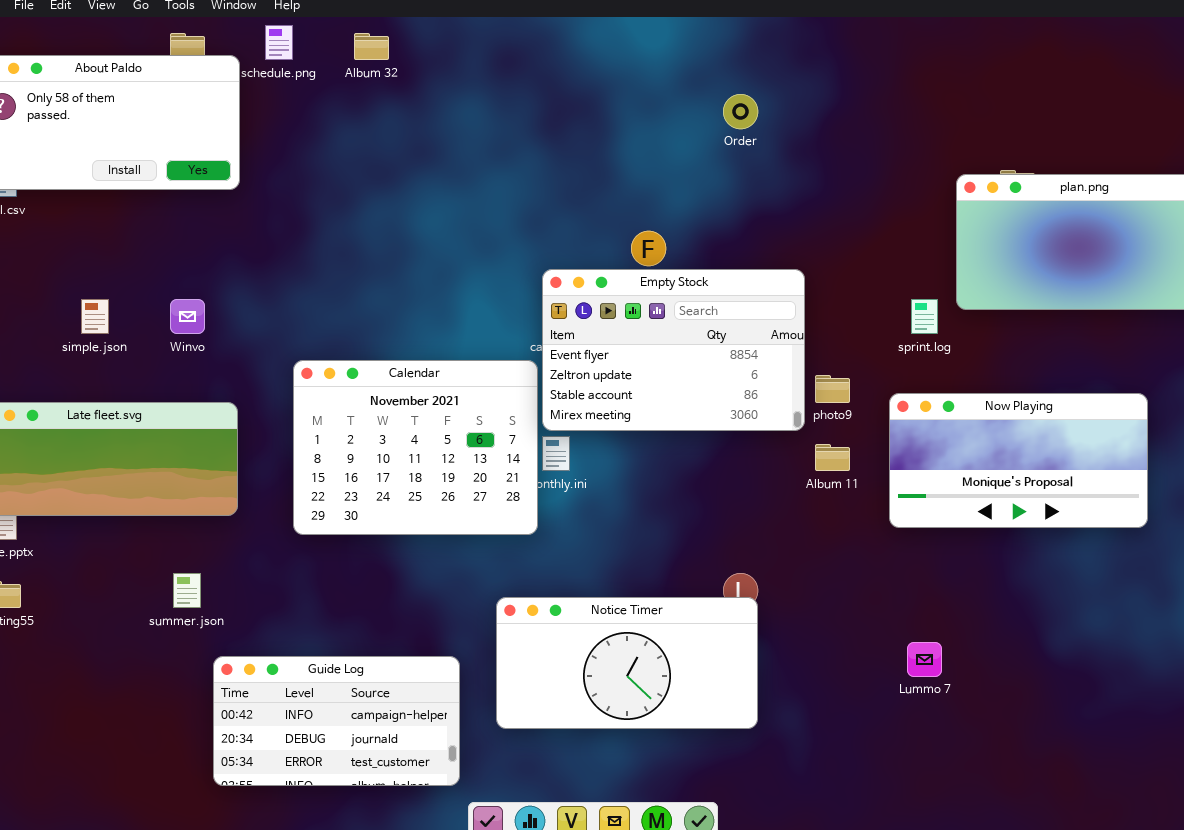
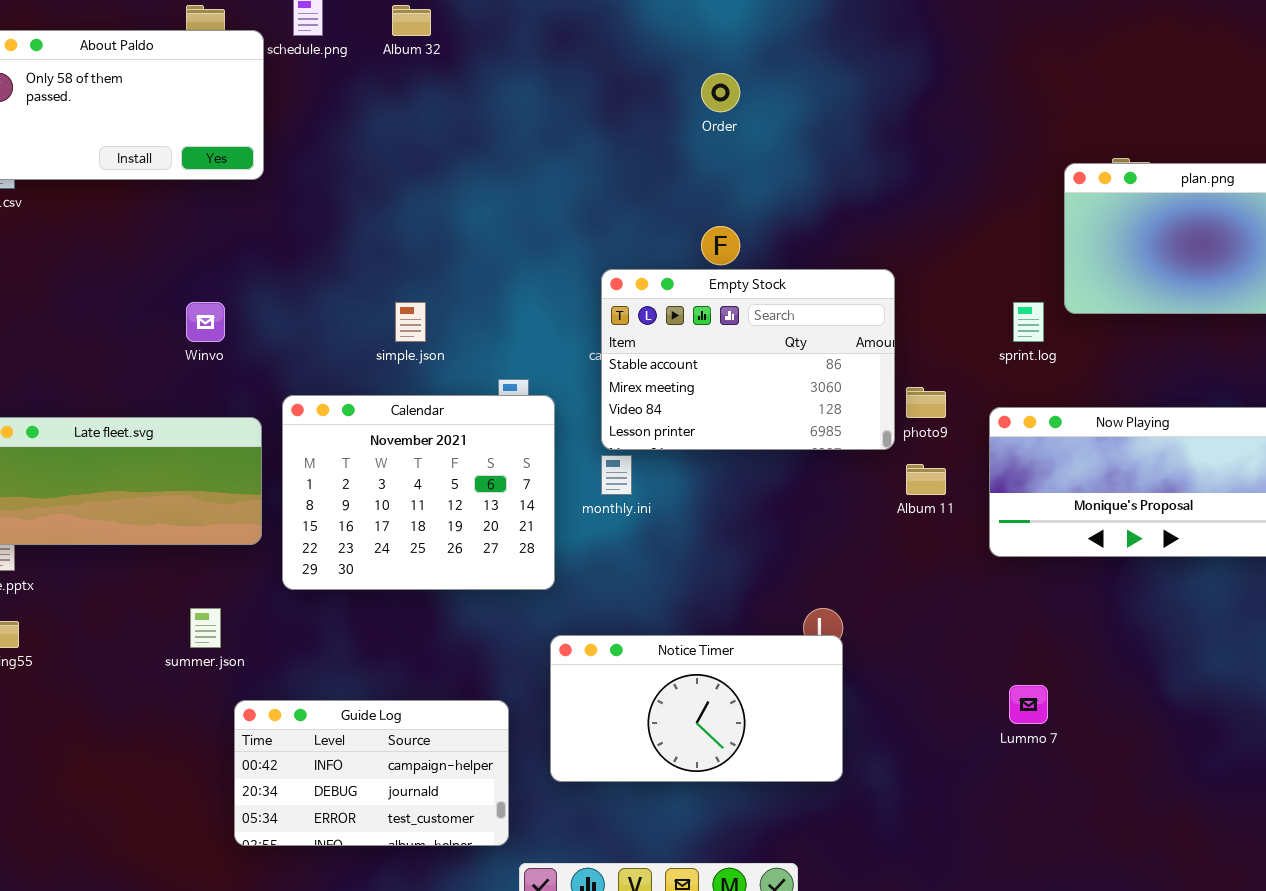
Order: [723,94,758,129] -> [701,73,740,112], moved
Empty Stock: [542,269,805,431] -> [601,269,895,450], scrolled down 2 rows
simple.json: [81,299,109,334] -> [395,302,426,342], moved
Calendar: [293,360,538,535] -> [282,395,555,590], moved

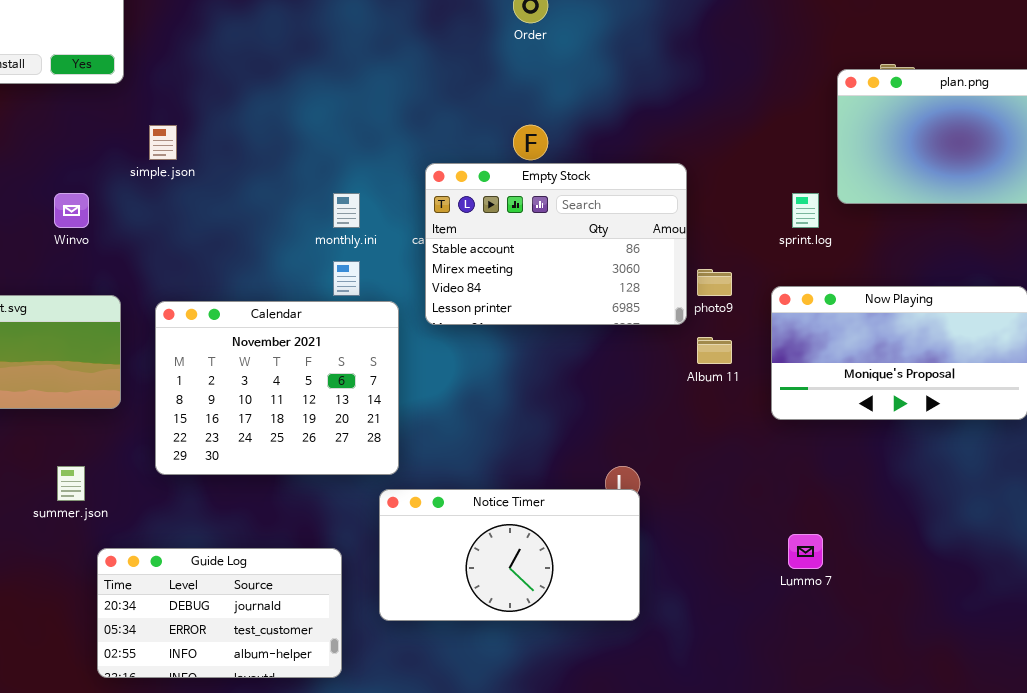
simple.json: [395,302,426,342] -> [149,125,177,160], moved
Calendar: [282,395,555,590] -> [155,301,399,475], moved
monthly.ini: [601,455,632,495] -> [333,193,360,228], moved
Guide Log: [234,700,509,846] -> [97,548,342,678], scrolled down 1 row

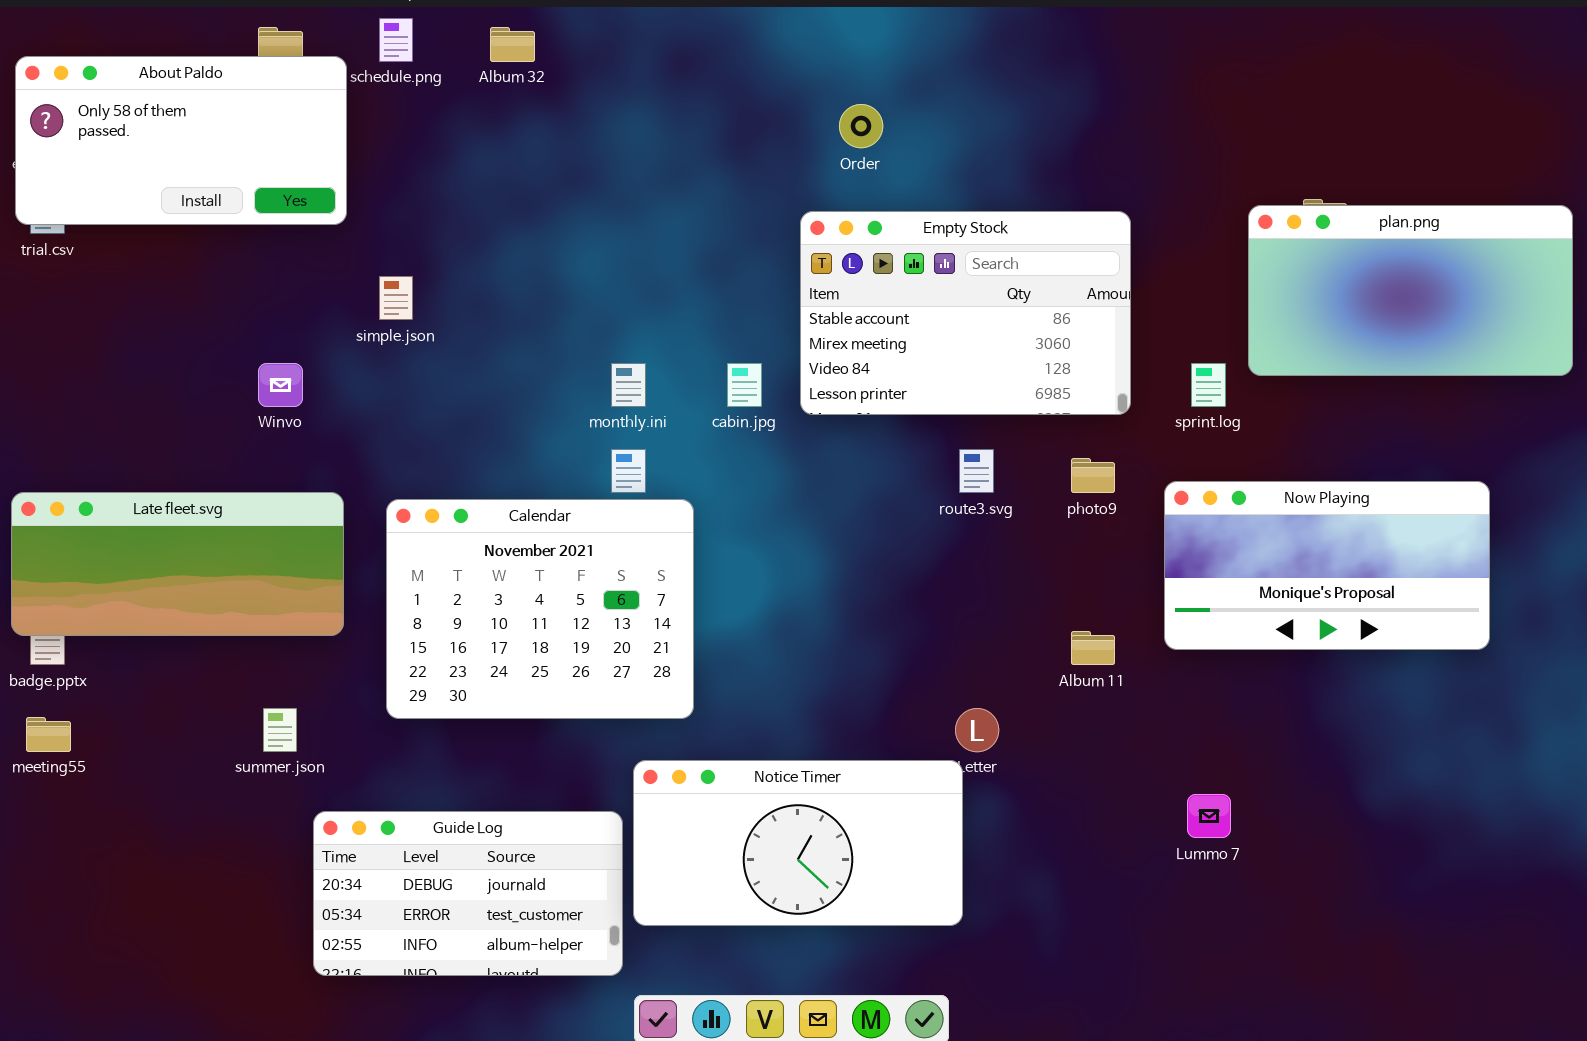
Empty Stock: [425,163,687,325] -> [800,211,1131,415], moved
Album 11: [697,337,732,364] -> [1071,631,1115,665], moved
Notice Timer: [379,489,640,621] -> [633,760,963,926], moved

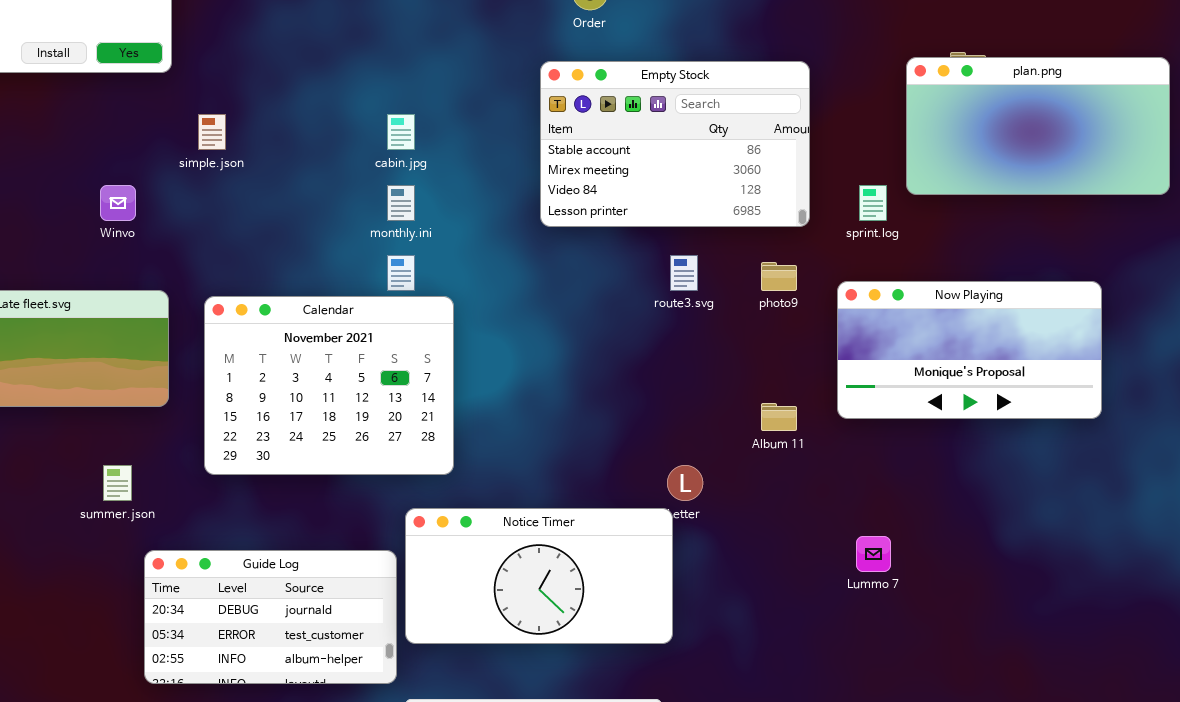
cabin.jpg: [727,363,762,407] -> [387,114,415,150], moved

